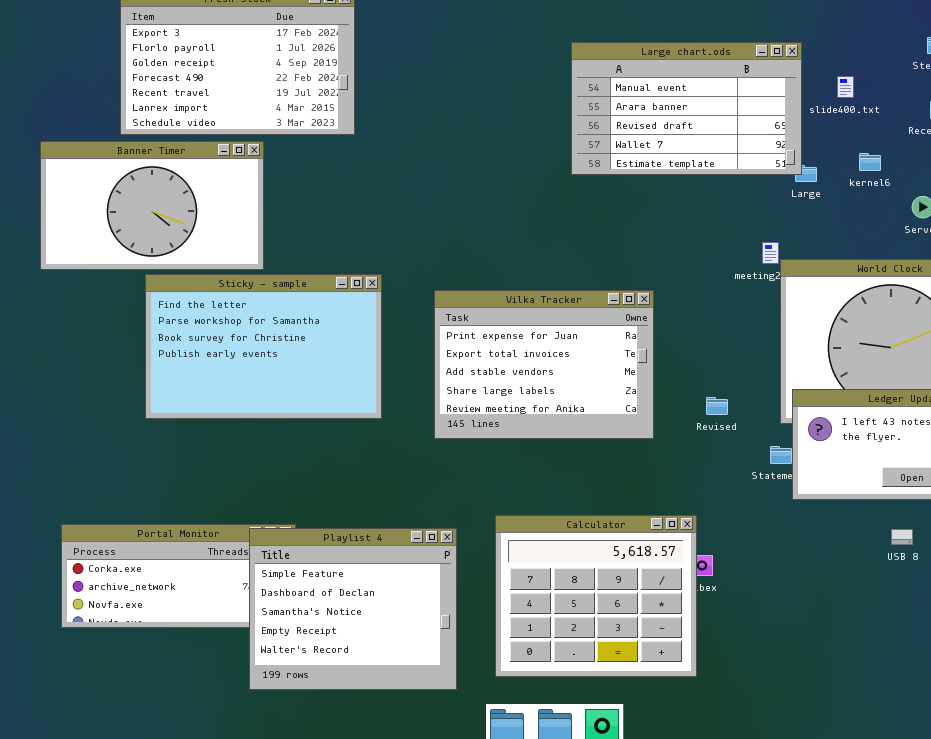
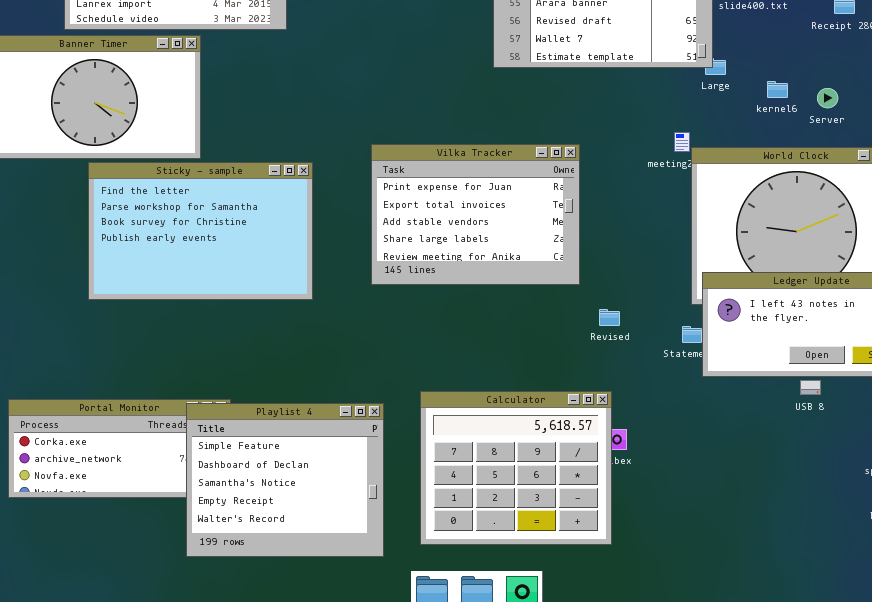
kernel6: [859,153,881,171] -> [767,81,788,98], moved
Vilka Tracker: [434,290,654,439] -> [371,144,580,285], moved
Revised: [706,397,728,415] -> [599,309,620,326], moved
USB 8: [891,529,913,545] -> [800,380,821,395], moved

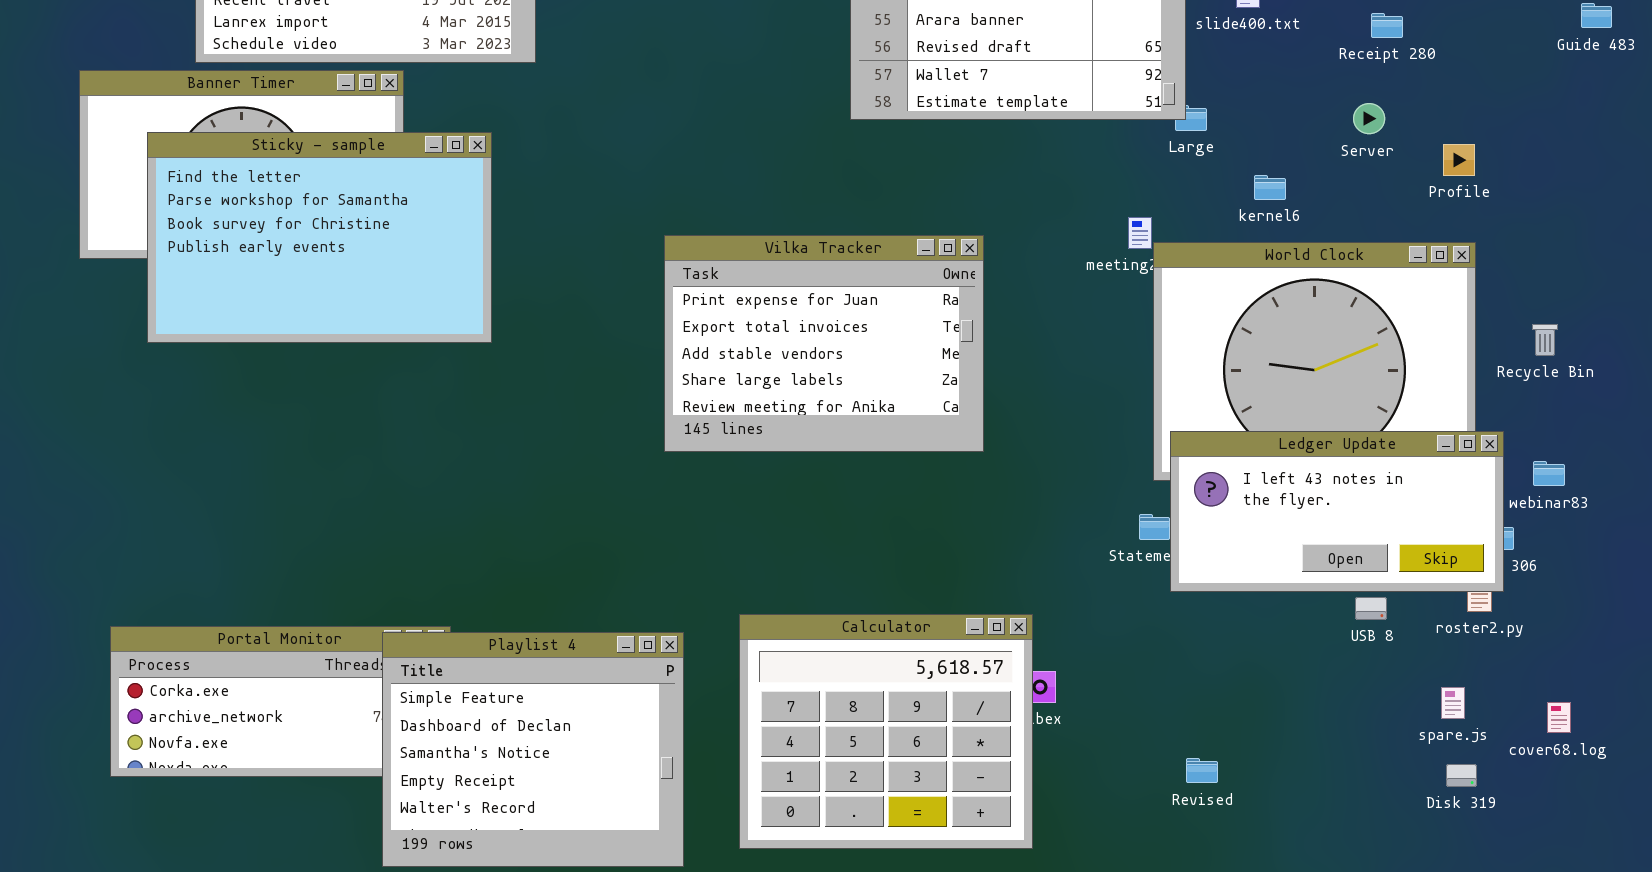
kernel6: [767,81,788,98] -> [1254,175,1286,200], moved
Server: [817,88,838,108] -> [1353,103,1385,134], moved
Sticky - sample: [88,162,313,300] -> [147,132,492,343], moved
Revised: [599,309,620,326] -> [1186,758,1218,783], moved
USB 8: [800,380,821,395] -> [1355,597,1387,620], moved

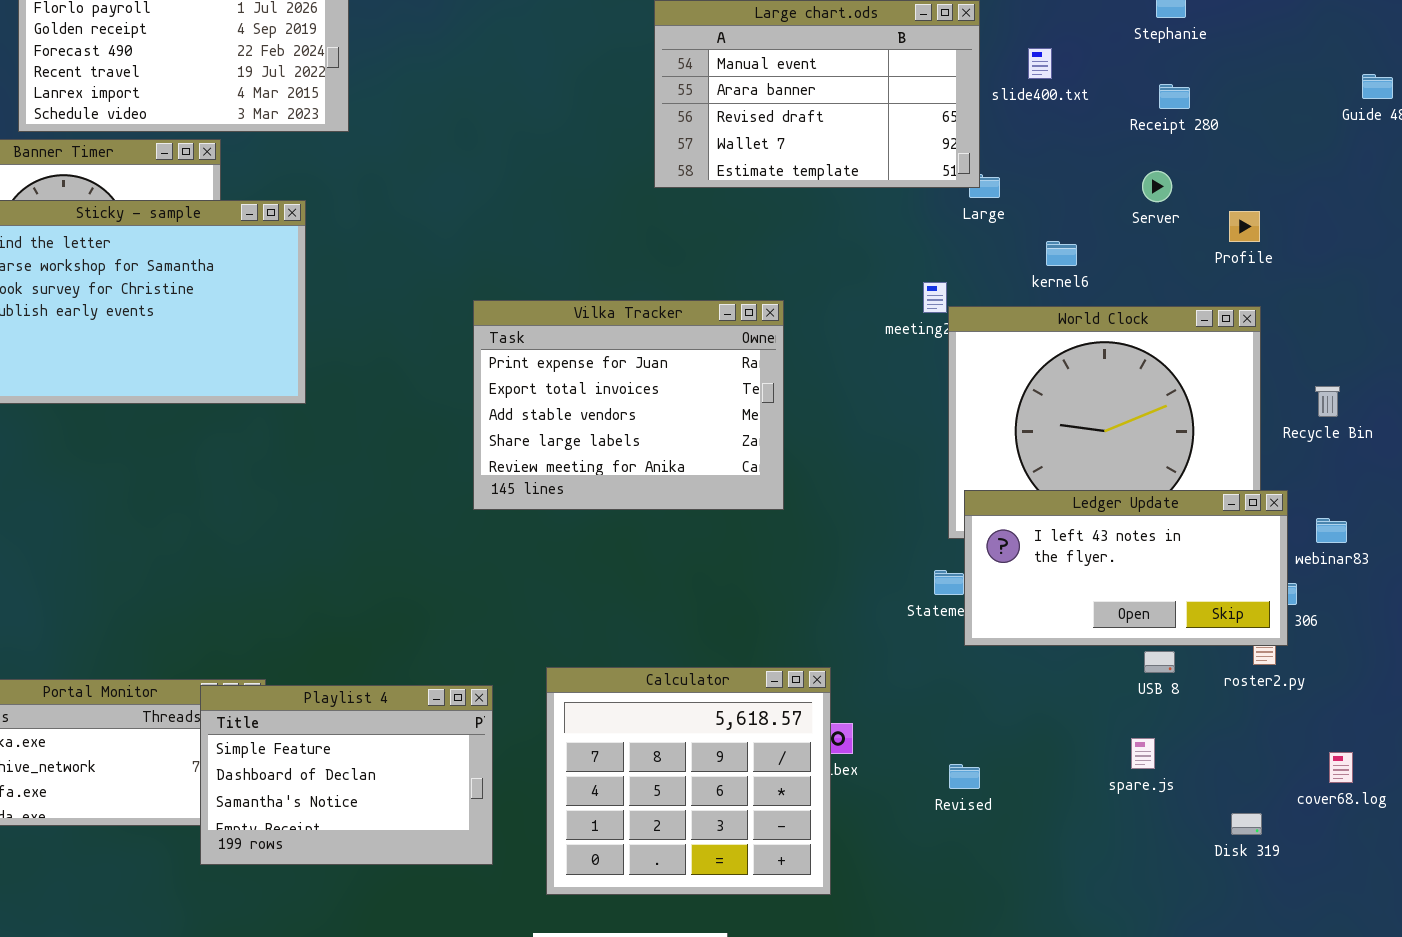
Playlist 4: [382,632,684,867] -> [200,685,493,865], resized
spare.js: [1441,687,1465,719] -> [1131,738,1155,769], moved
Revised: [1186,758,1218,783] -> [949,764,980,789], moved

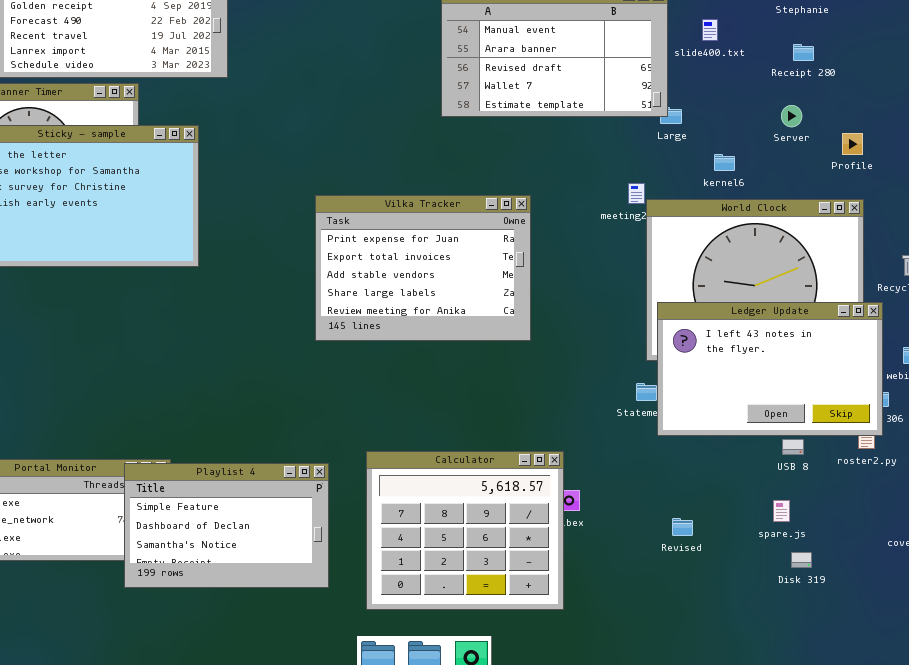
Ledger Update: [964,490,1288,646] -> [657,302,883,436], resized
Revised: [949,764,980,789] -> [672,518,693,536], moved
Disk 319: [1231,813,1262,835] -> [791,552,812,568], moved

